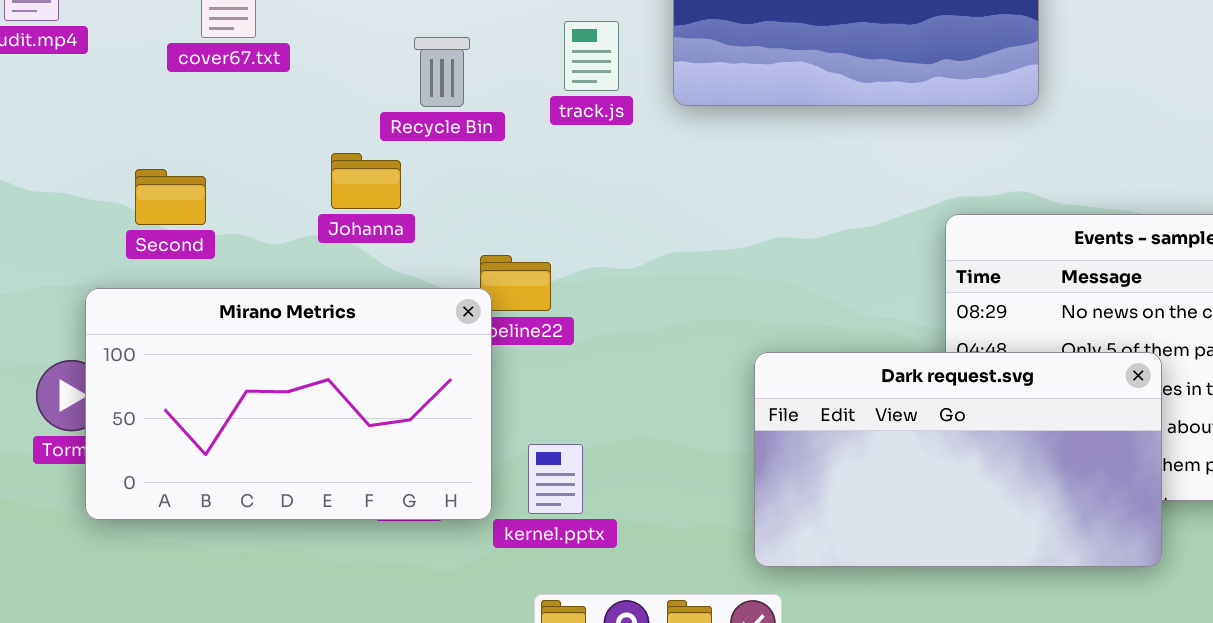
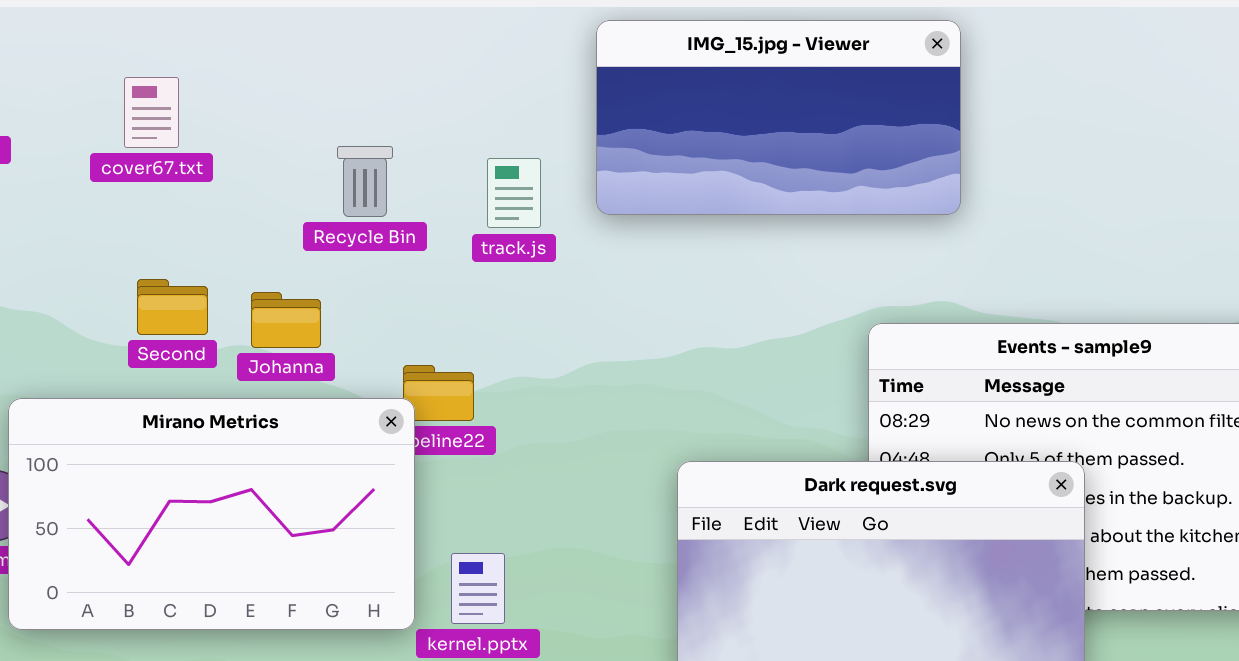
track.js: [564,21,619,91] -> [487,158,541,228], moved
Johanna: [331,153,401,209] -> [251,292,321,348], moved
Second: [135,169,206,225] -> [137,279,208,335], moved

